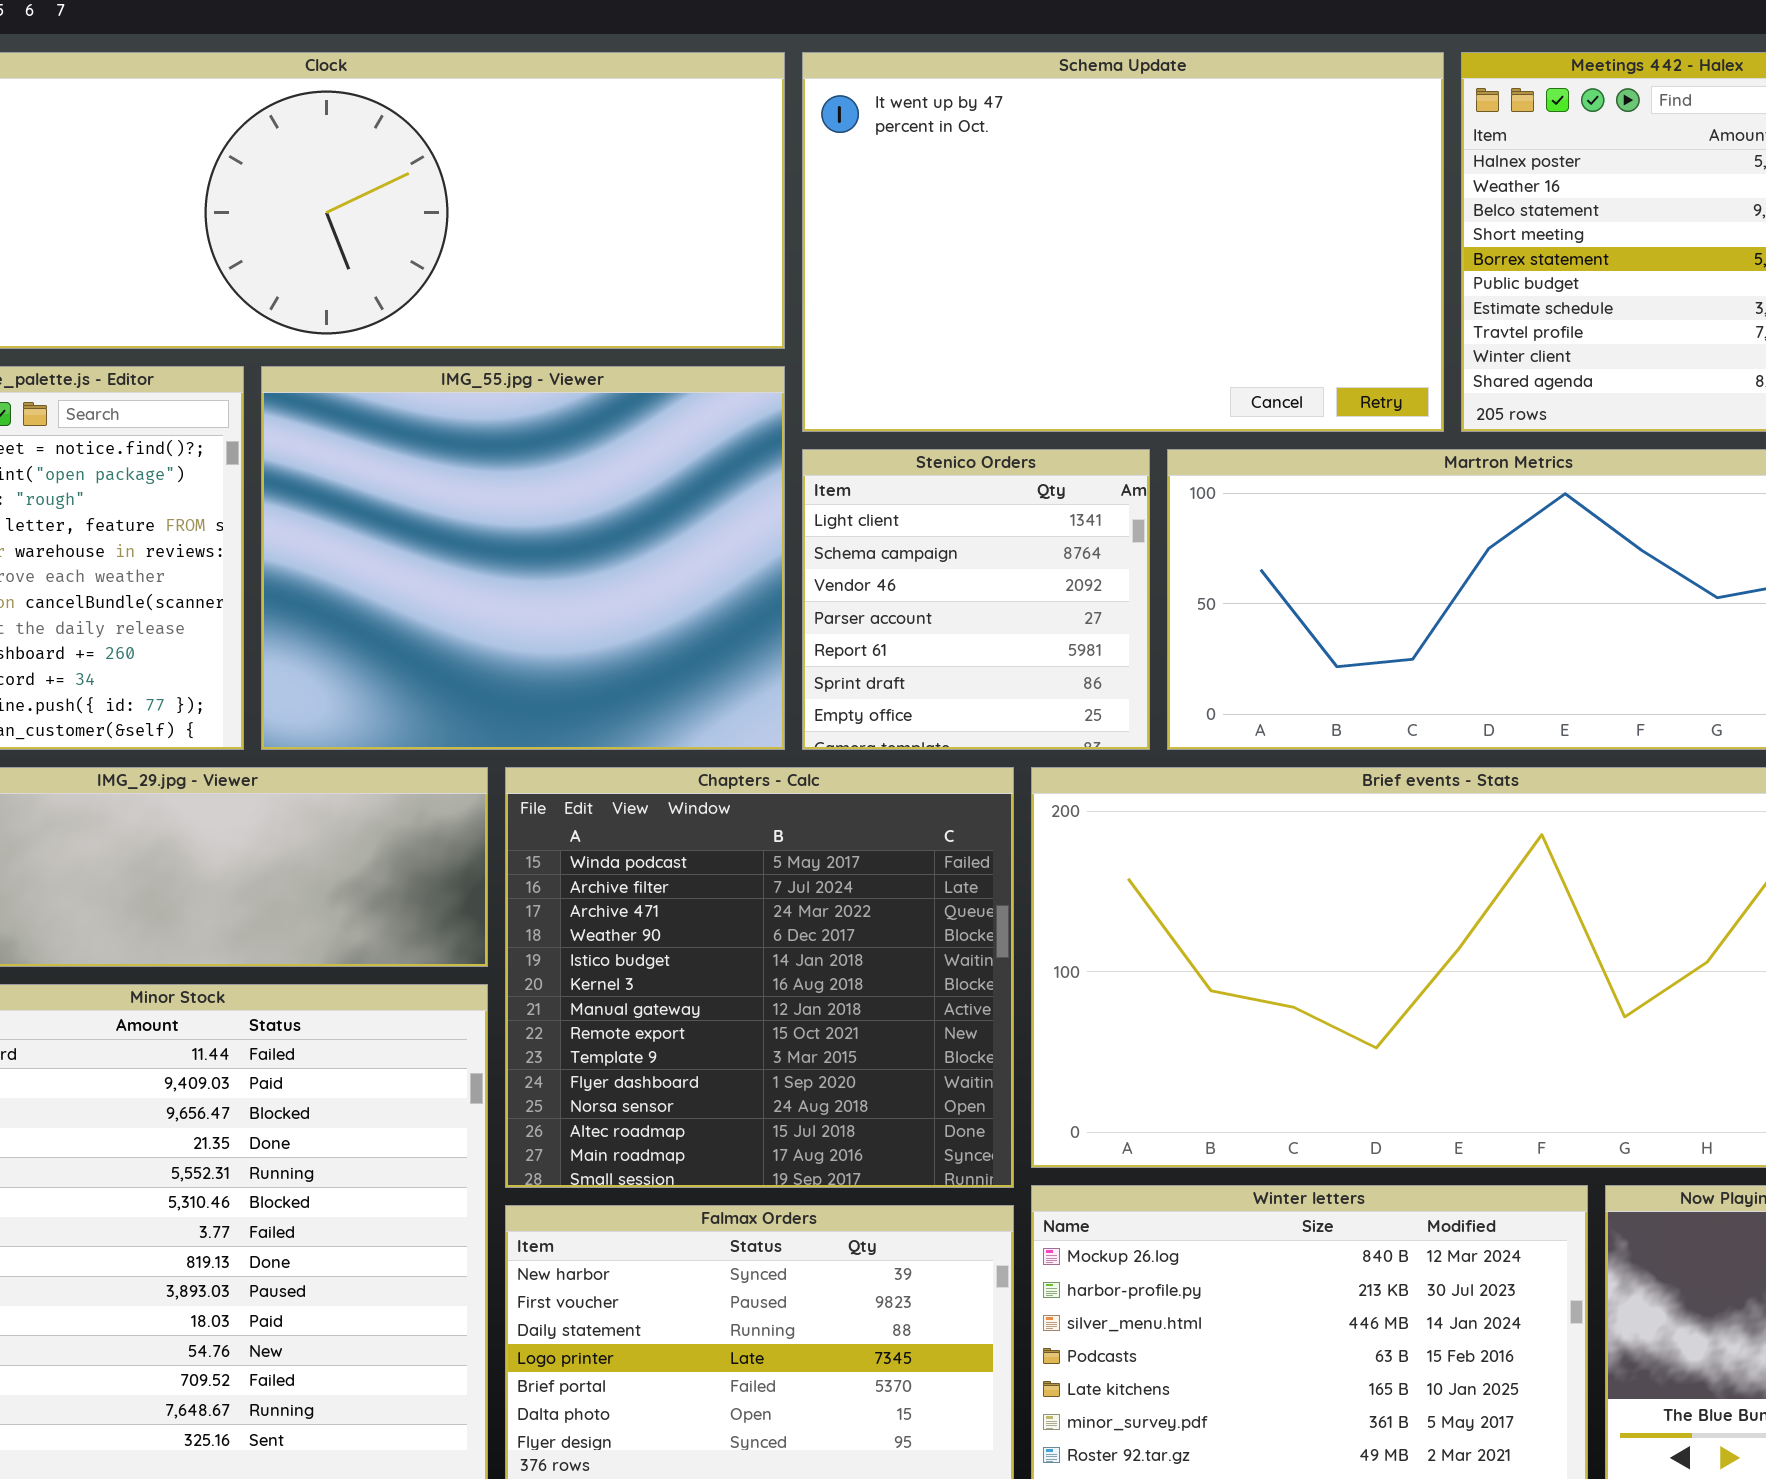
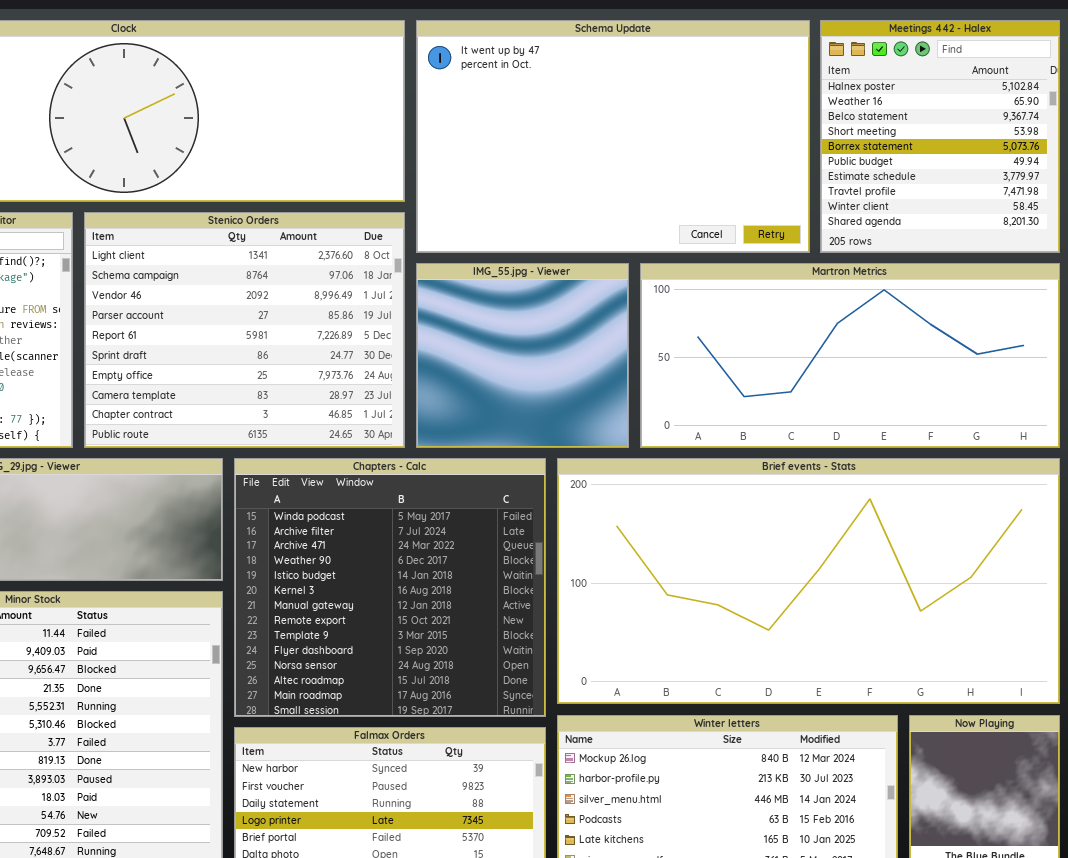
IMG_55.jpg - Viewer: [261,366,785,750] -> [416,263,629,448], moved, resized
Stenico Orders: [802,449,1150,750] -> [84,212,405,448], moved, resized

